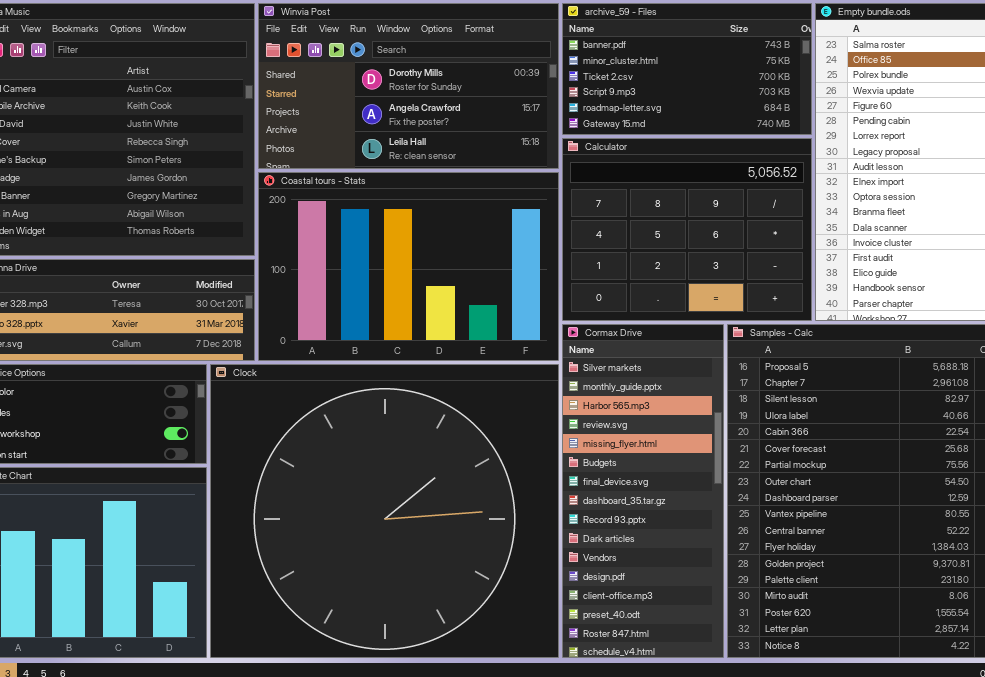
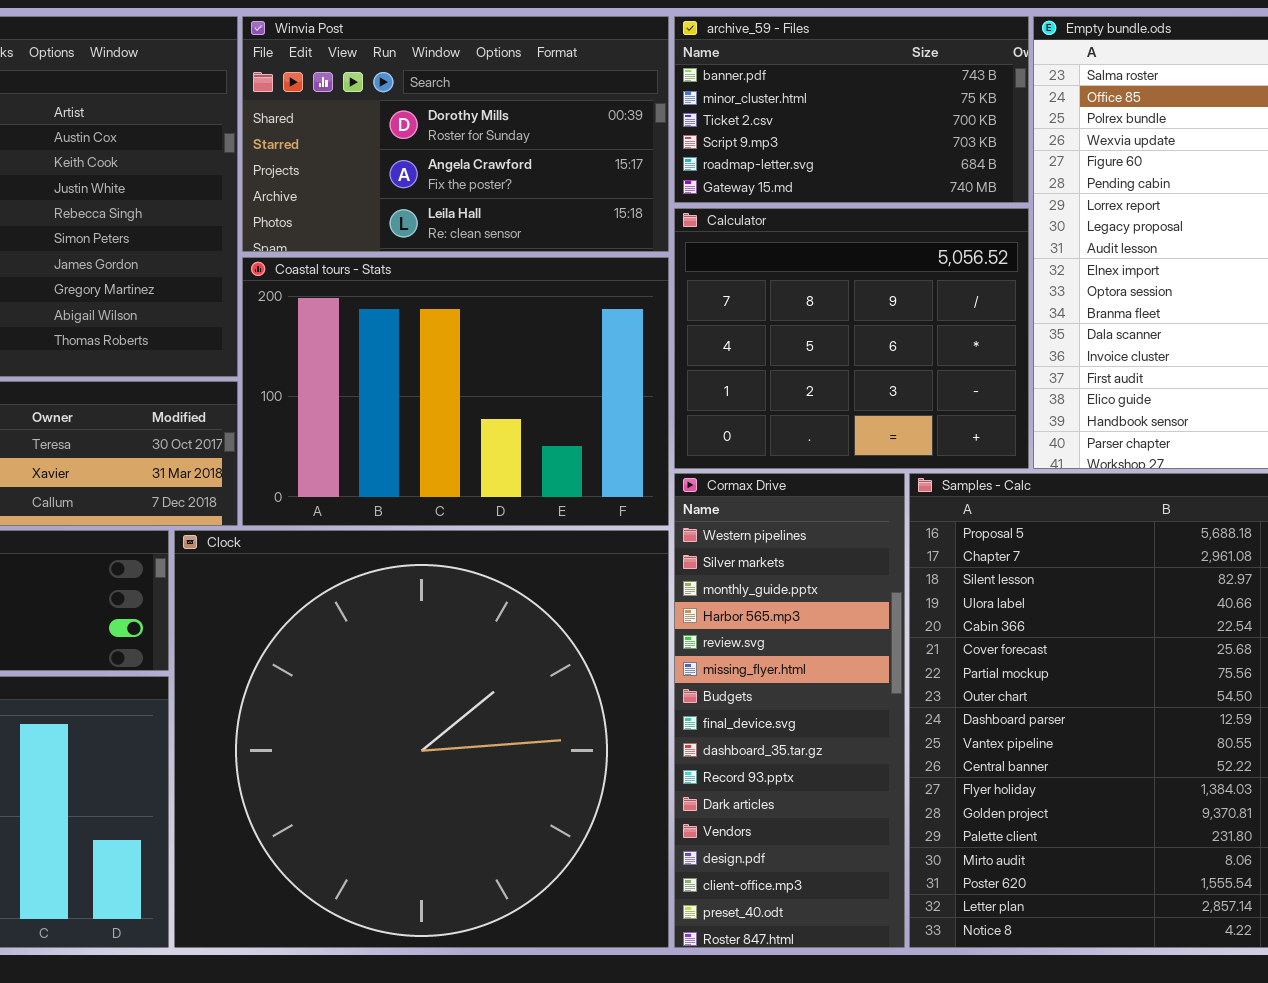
Cormax Drive: [562,324,724,658] -> [674,473,905,948], scrolled up 1 row

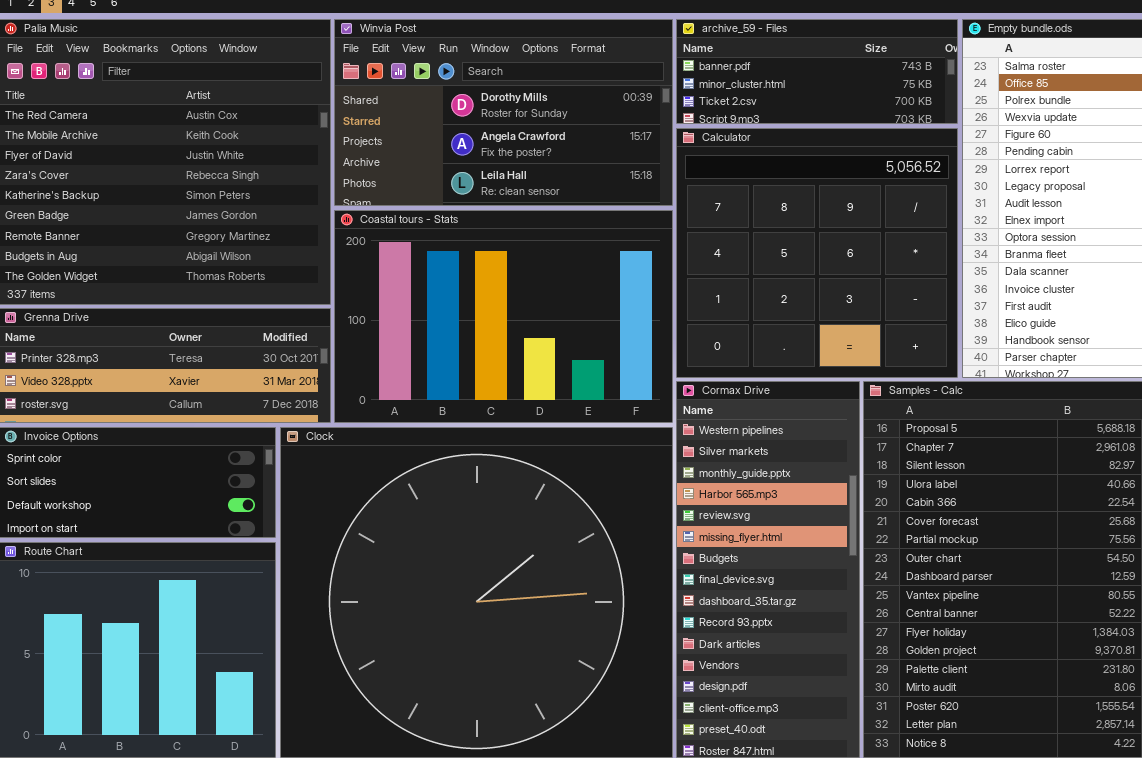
archive_59 - Files: [674,16,1029,203] -> [676,19,958,124], resized
Calculator: [674,208,1029,469] -> [676,128,958,378], resized

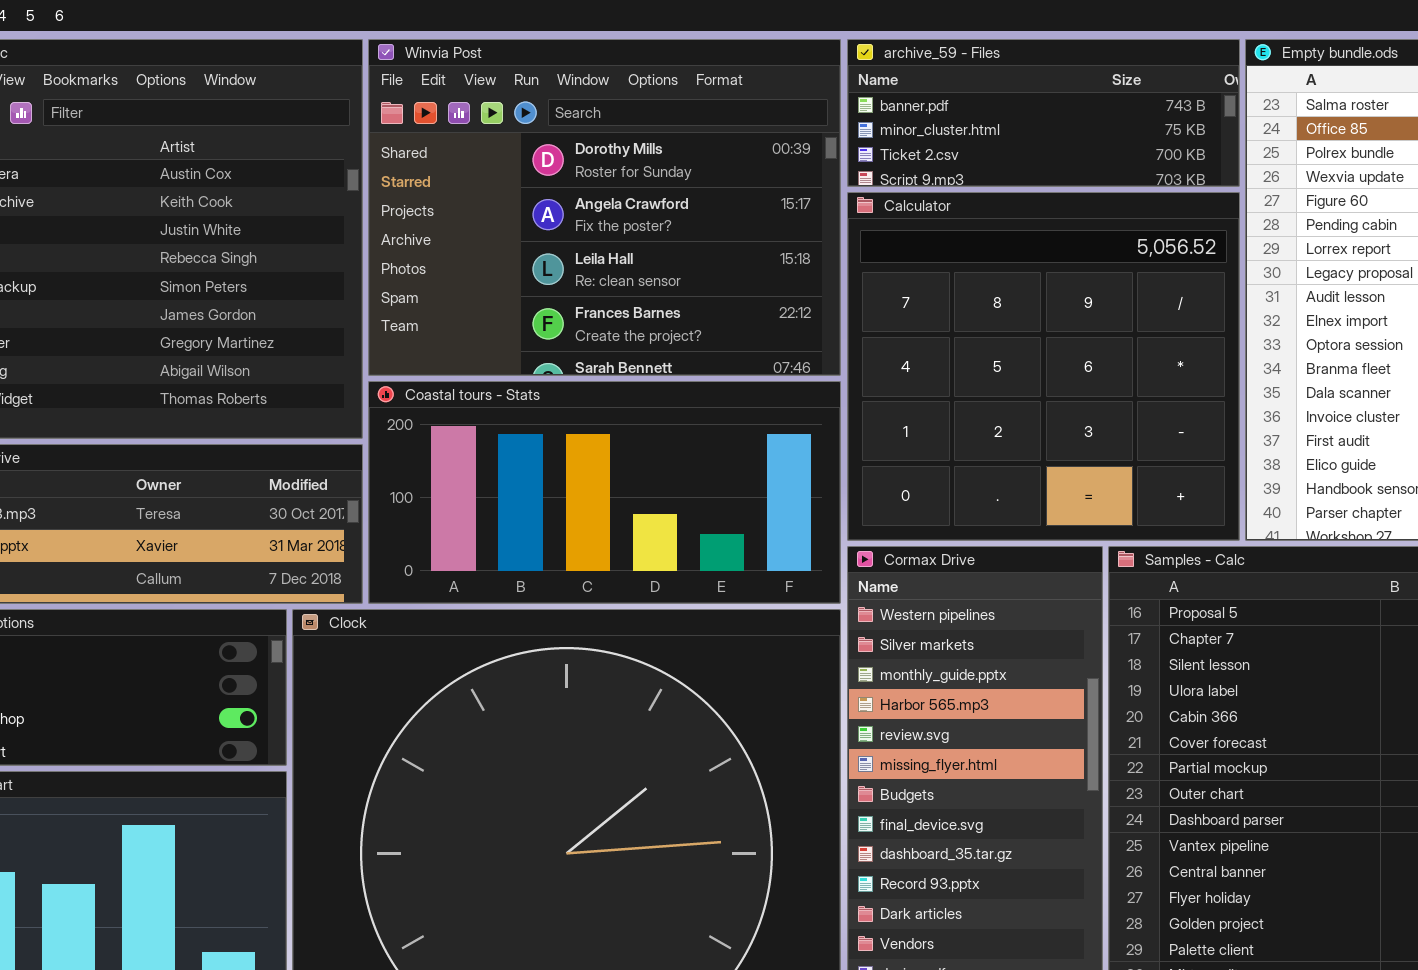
Winvia Post: [334,19,673,206] -> [368,39,841,376], resized
Coastal tours - Stats: [334,210,673,423] -> [368,381,841,604], resized

